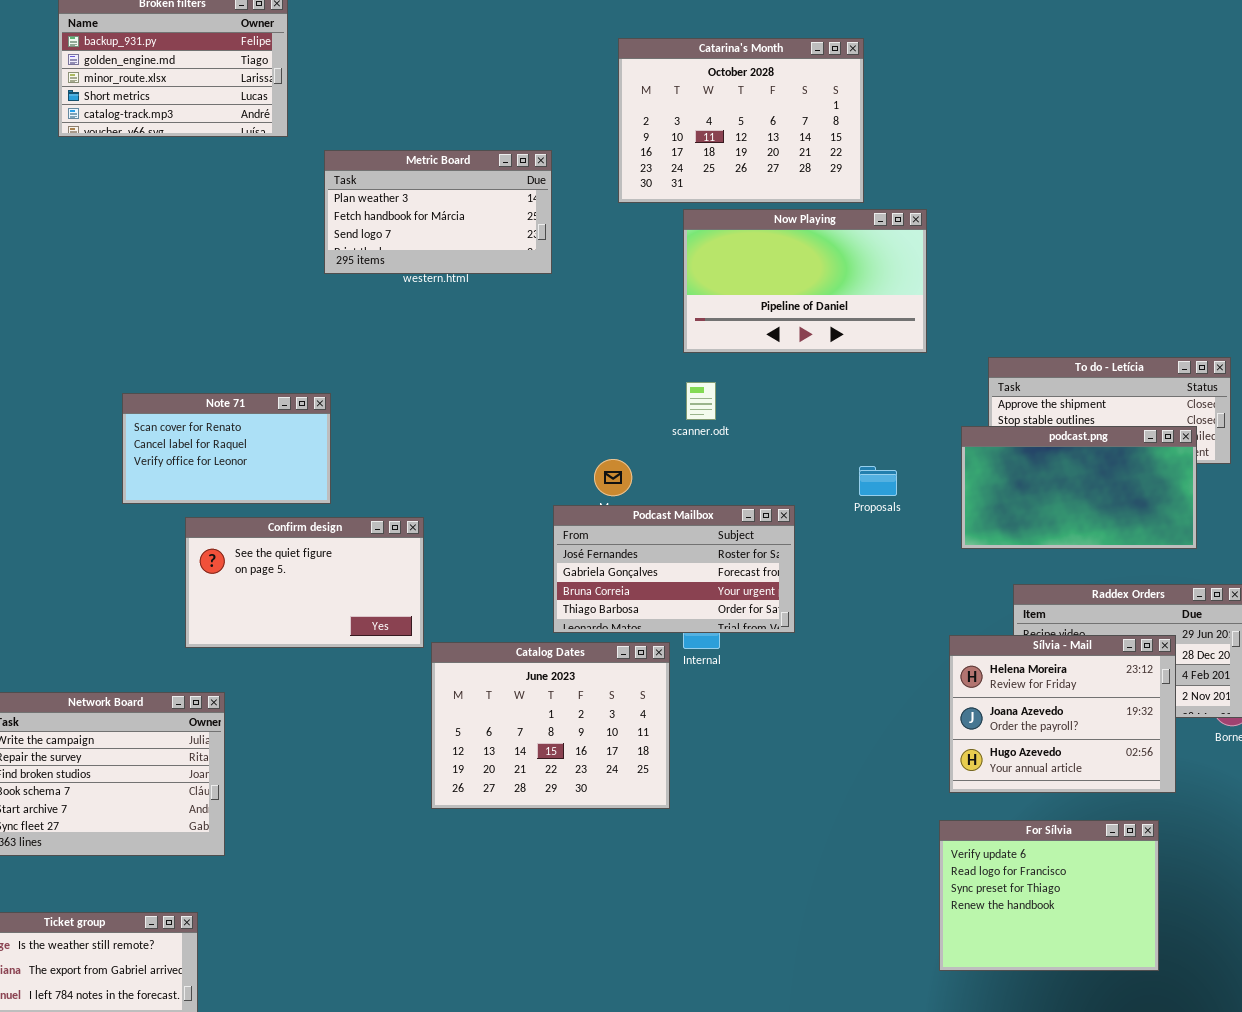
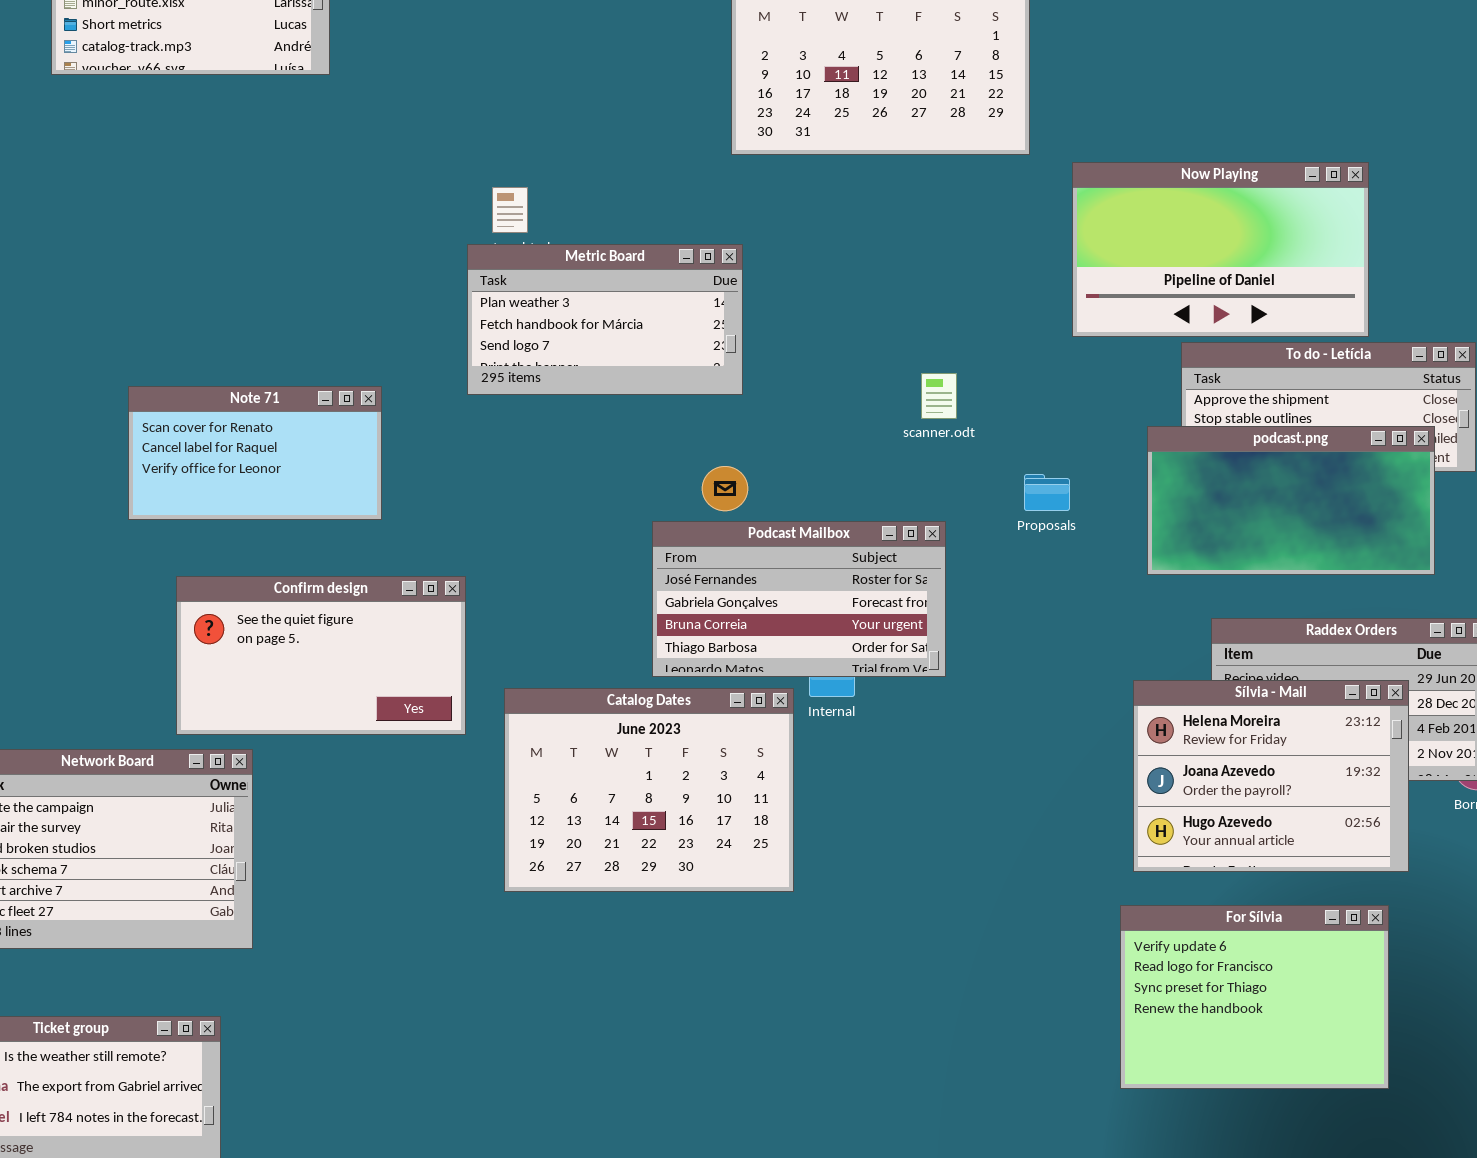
Metric Board: [324,150,552,274] -> [467,244,743,395], moved
Now Playing: [683,209,927,353] -> [1072,162,1369,337], moved
scanner.odt: [686,382,716,420] -> [921,373,957,419], moved
Confirm design: [185,517,424,648] -> [176,576,466,735], moved

